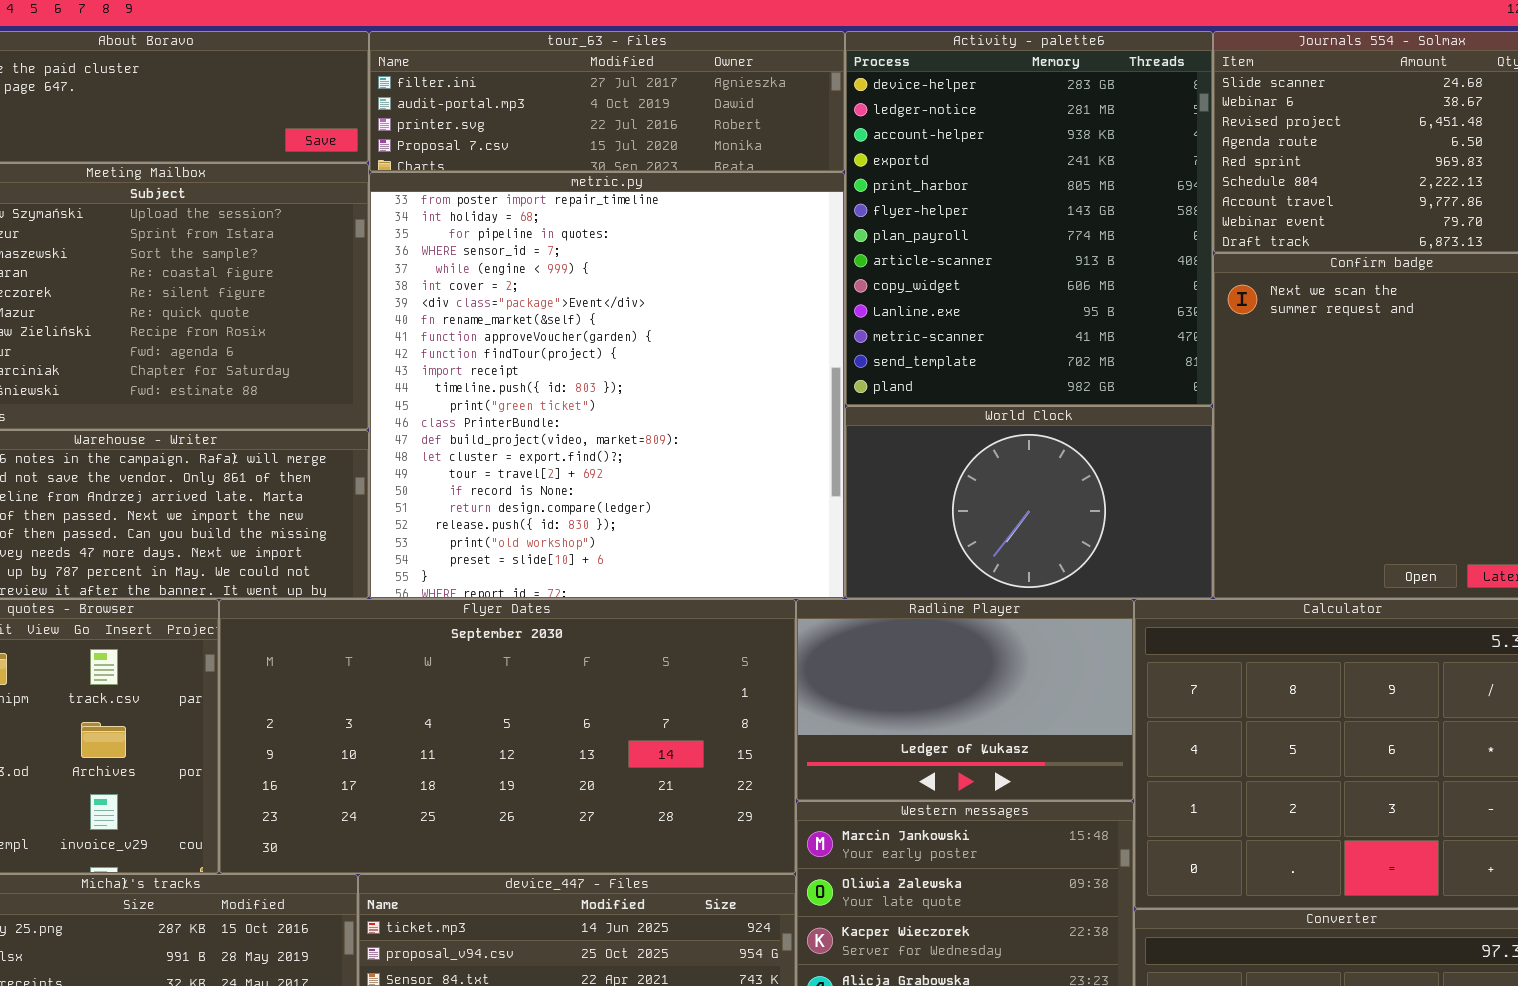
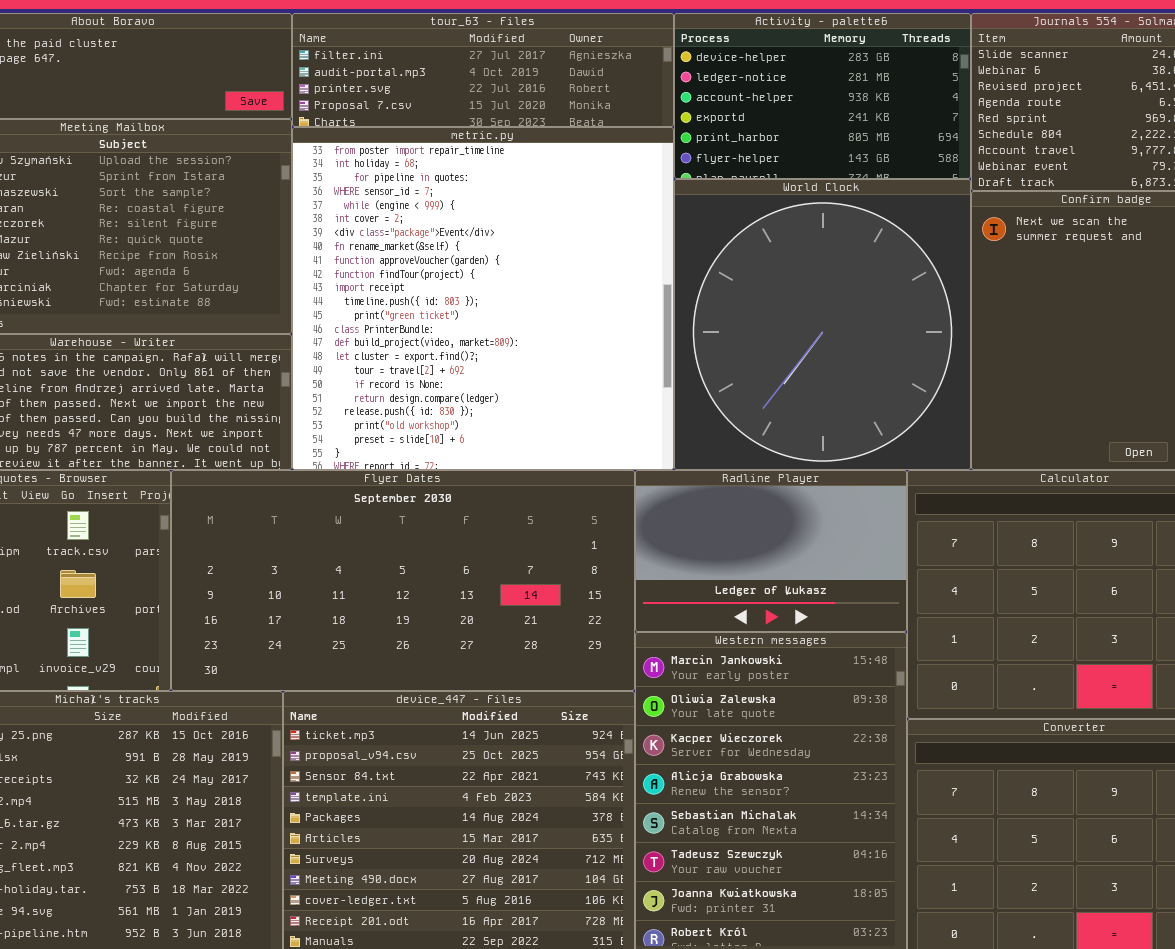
Activity - palette6: [845,31,1213,406] -> [674,13,971,179], resized
World Clock: [845,406,1213,599] -> [674,179,971,470], resized

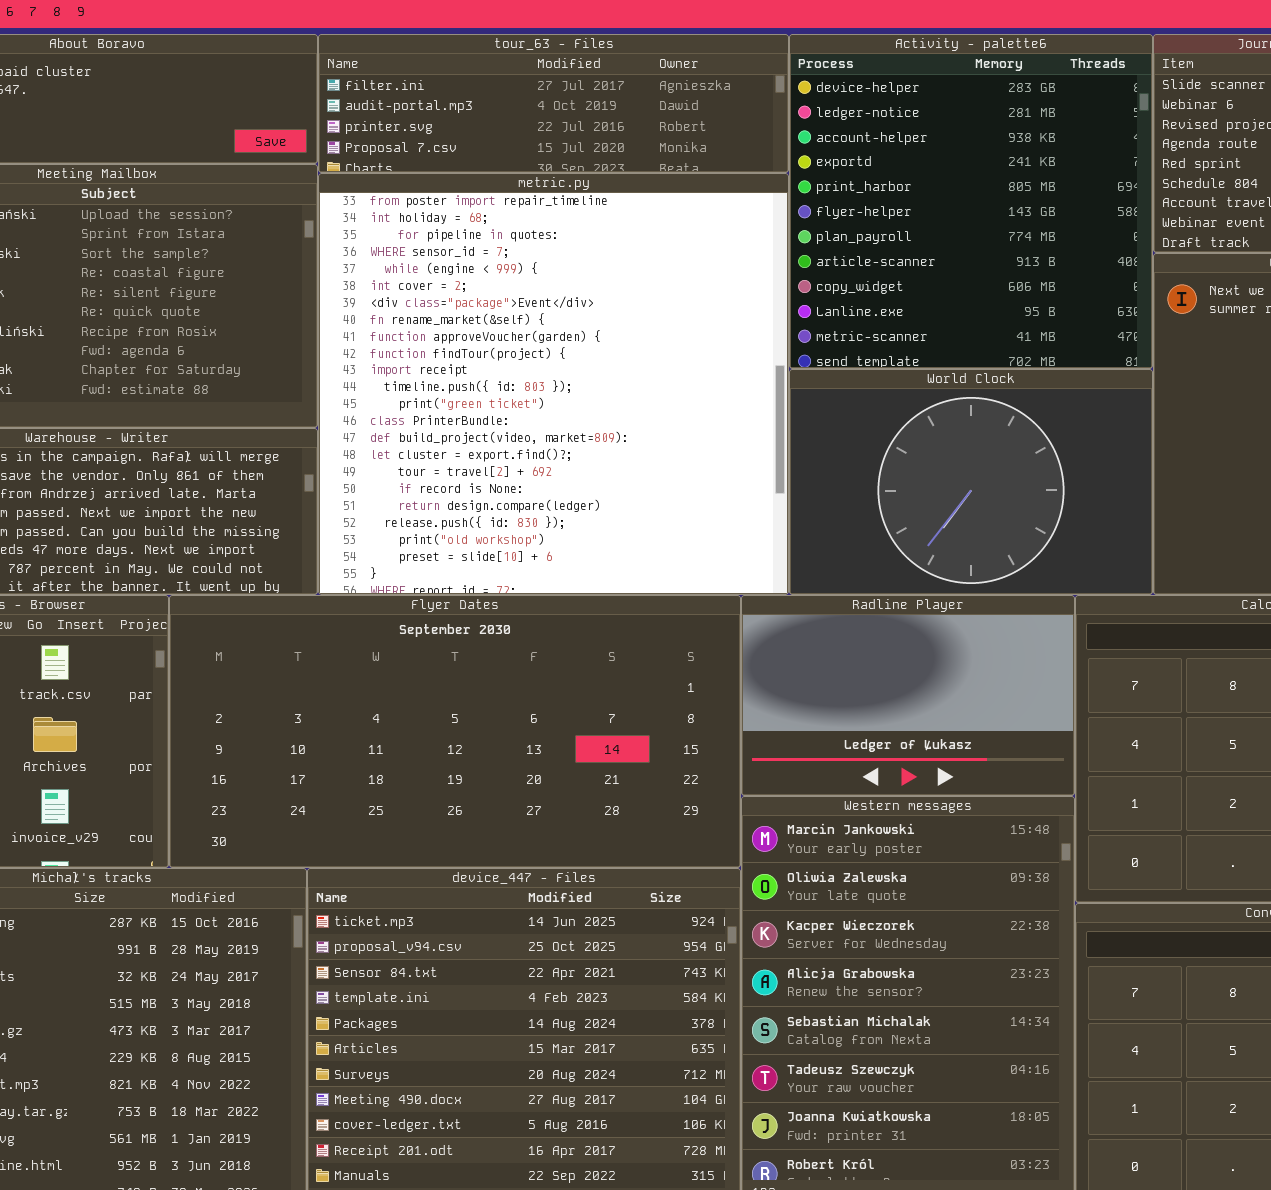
Activity - palette6: [674,13,971,179] -> [789,34,1153,369], resized
World Clock: [674,179,971,470] -> [789,369,1153,595], resized

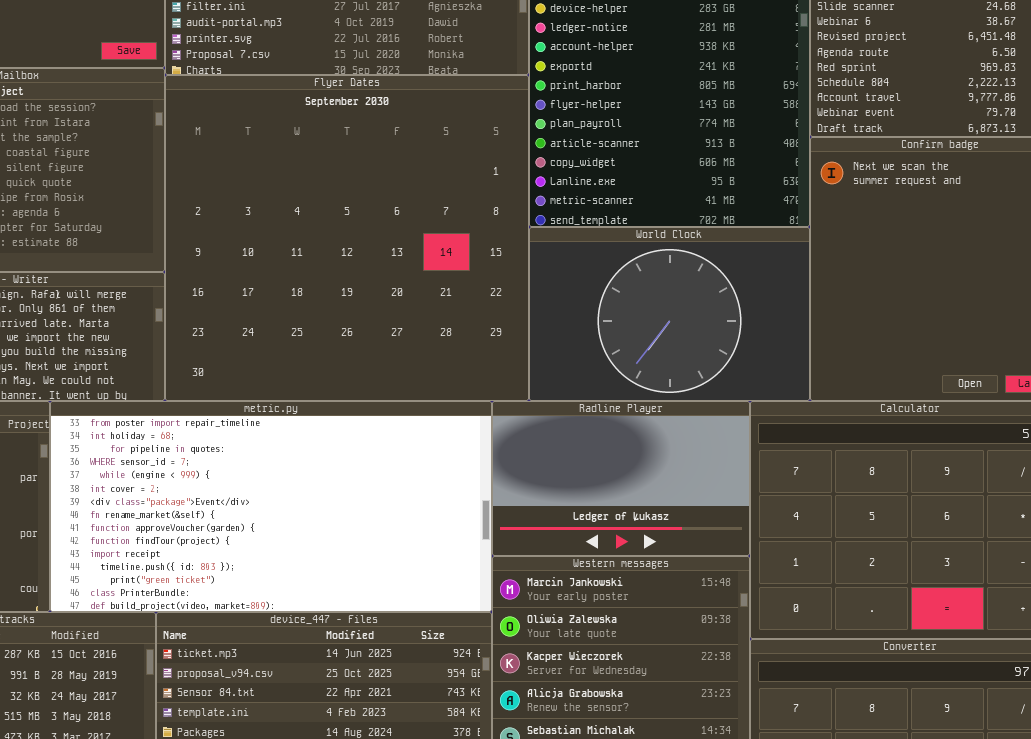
metric.py: [318,173,789,595] -> [50,401,492,612], moved, resized
Flyer Dates: [169,595,741,868] -> [165,75,529,401], moved, resized

